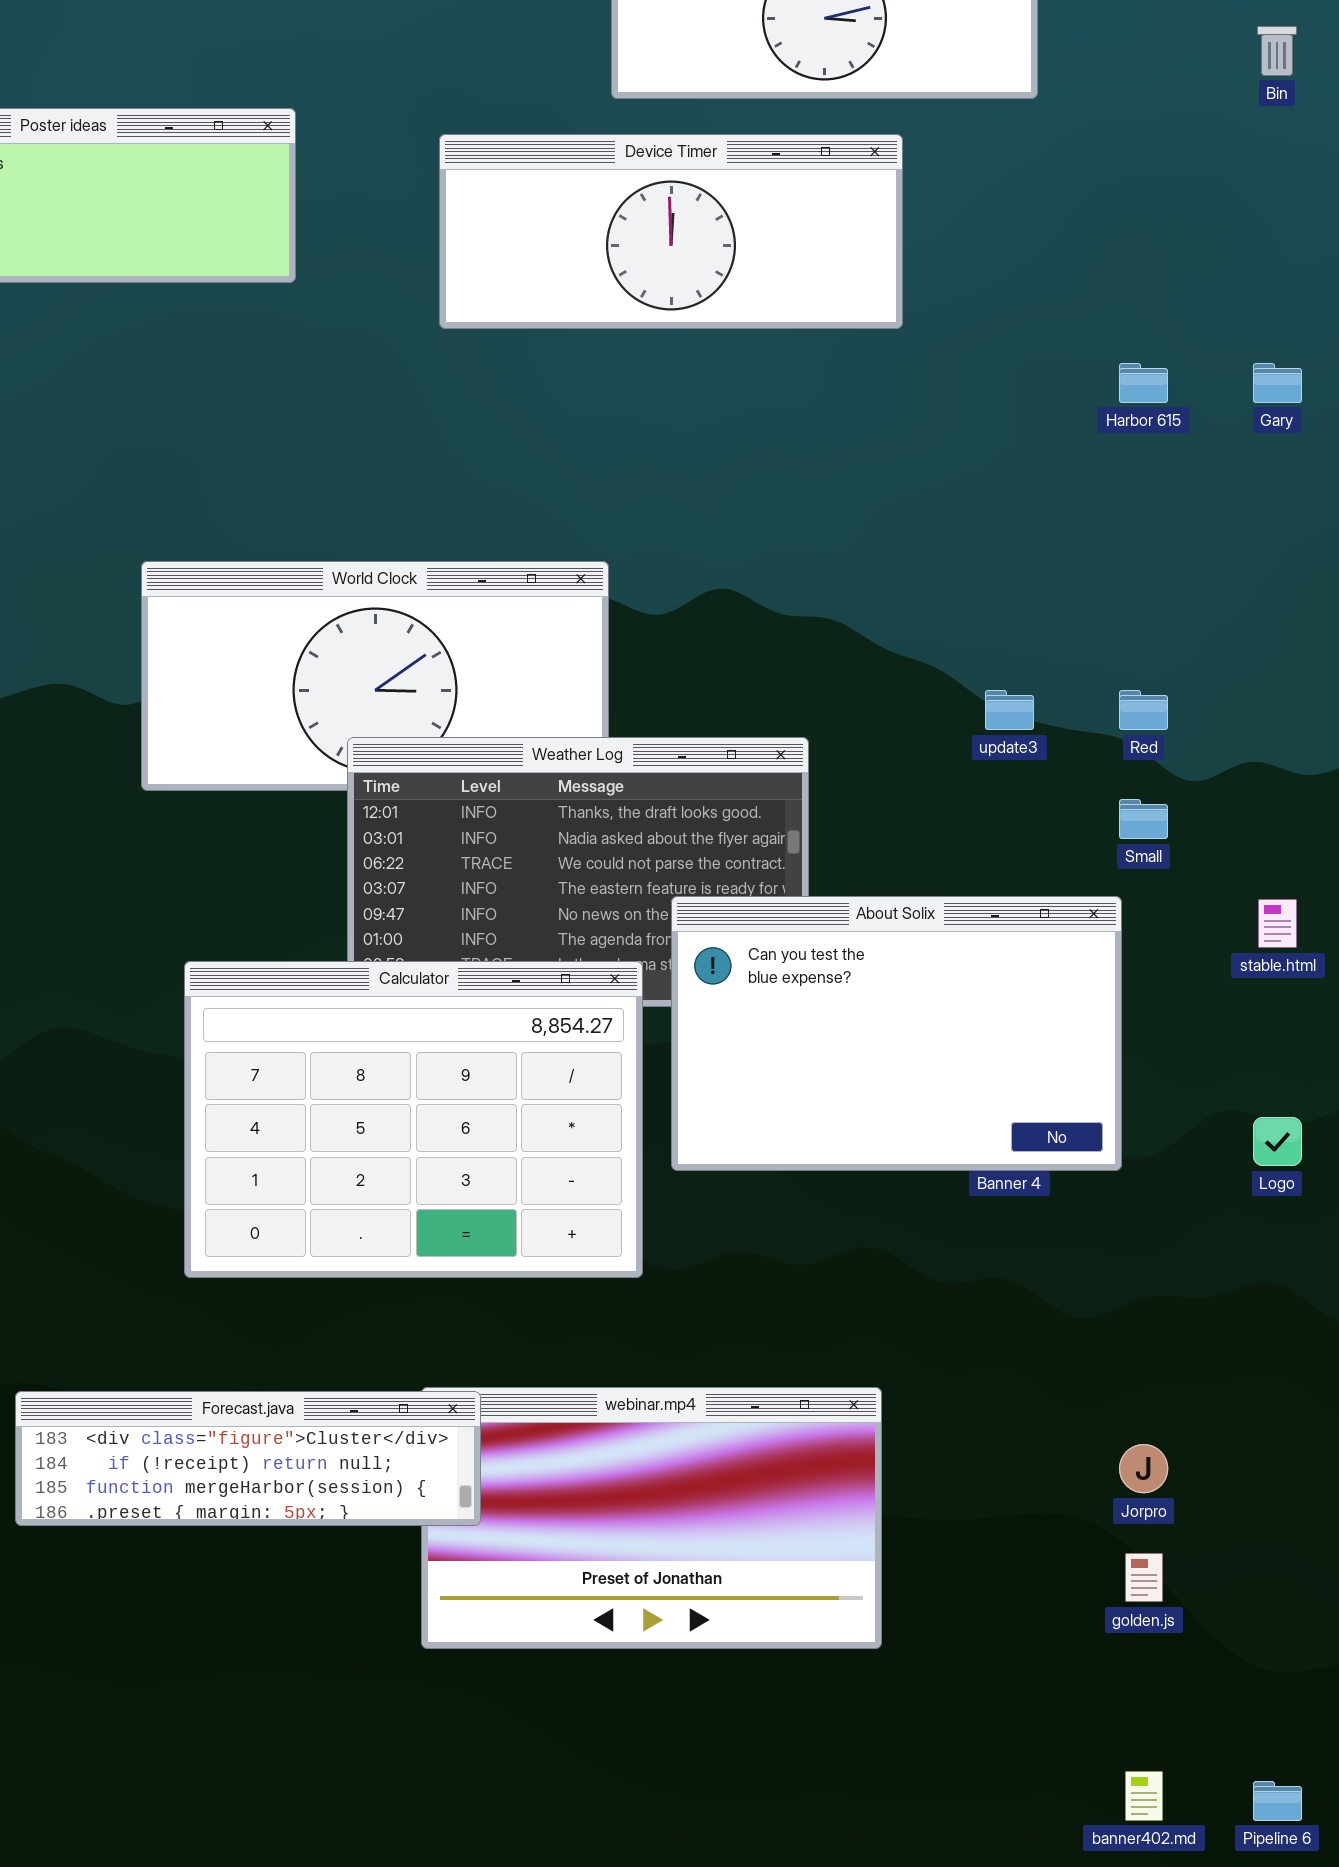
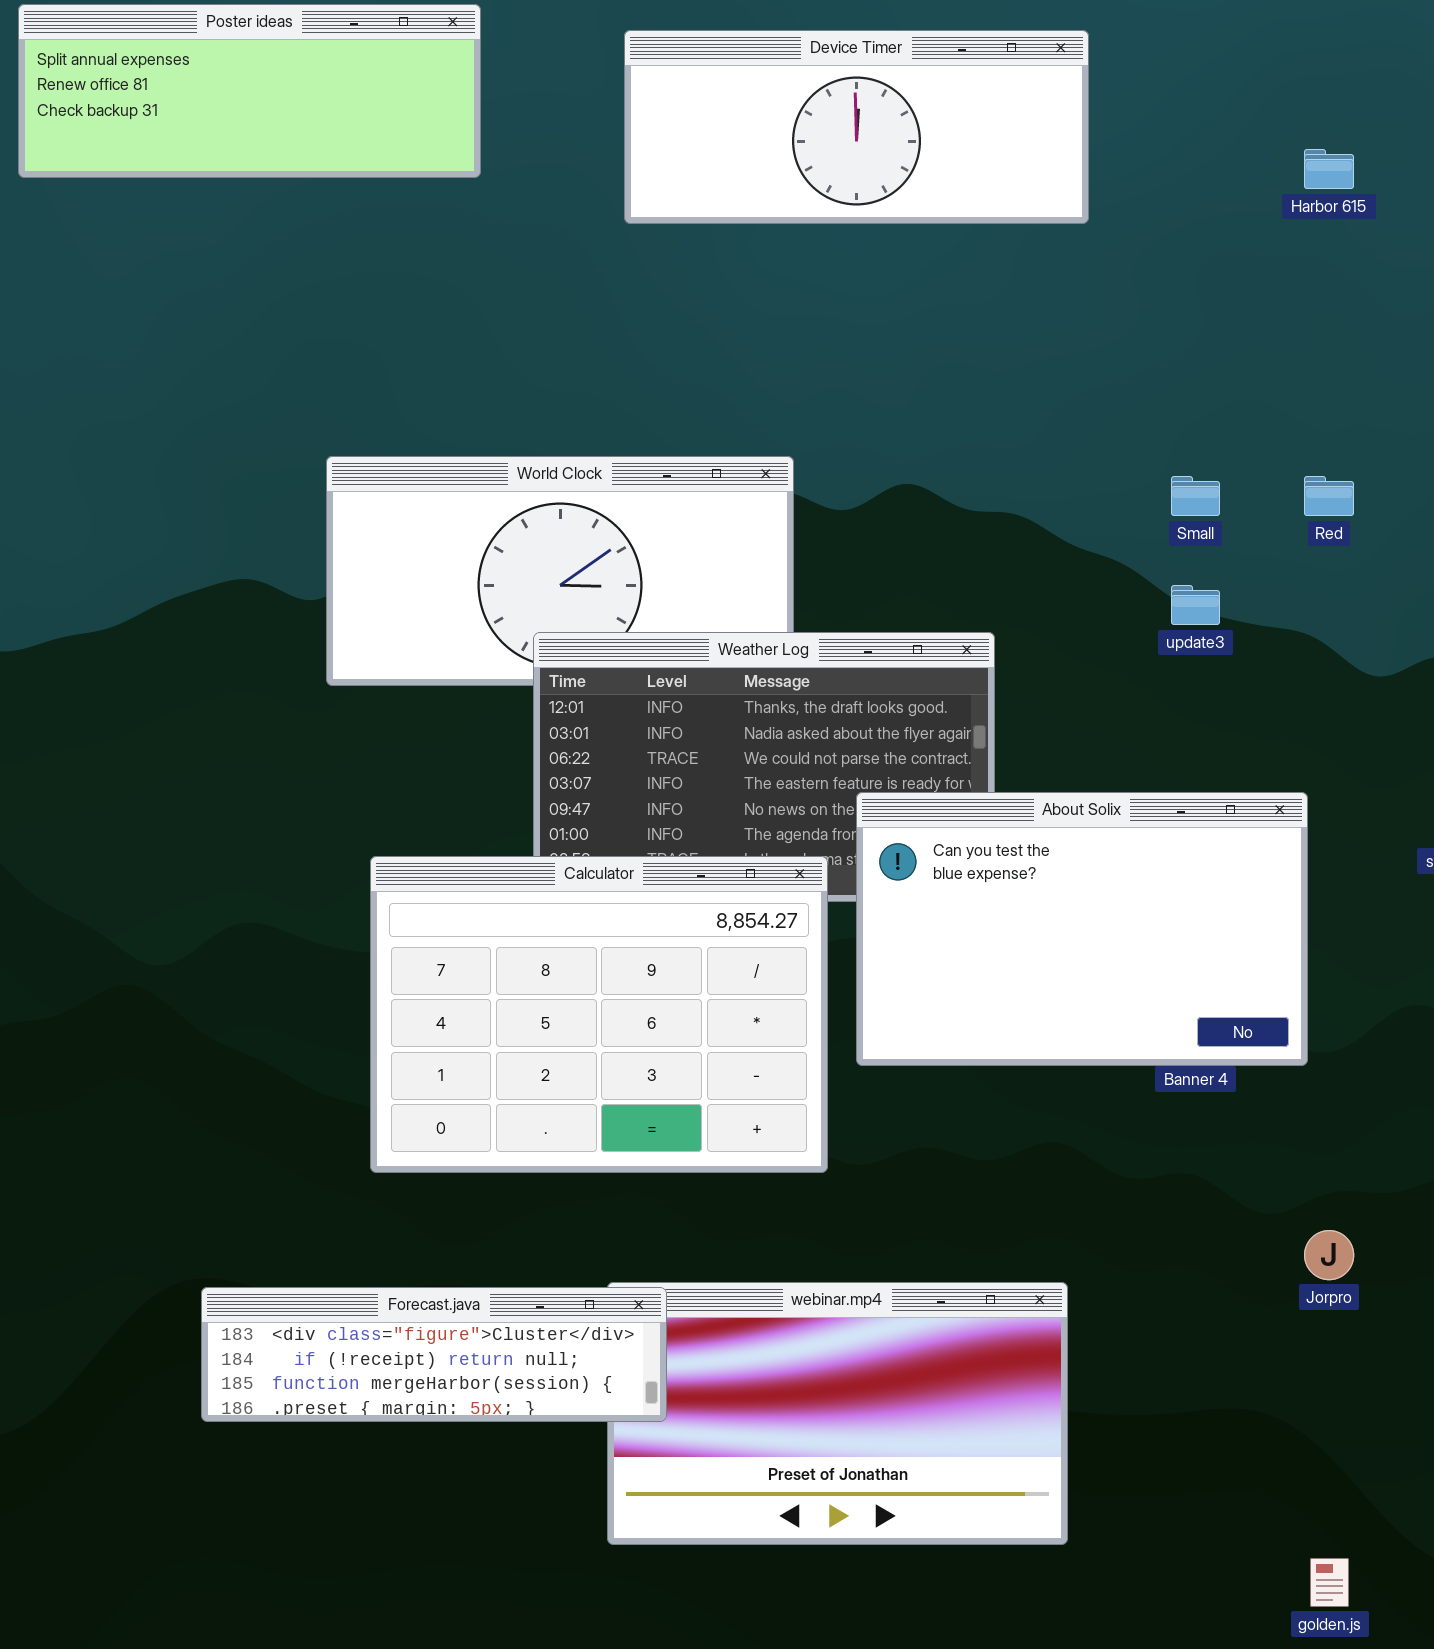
Harbor 615: [1119,363,1168,403] -> [1304,149,1354,189], moved
Red: [1119,690,1168,730] -> [1304,476,1354,516], moved
Small: [1119,799,1168,839] -> [1171,476,1220,516], moved
Jorpro: [1119,1444,1168,1493] -> [1304,1230,1354,1280], moved
golden.js: [1125,1553,1163,1602] -> [1310,1558,1349,1607], moved

